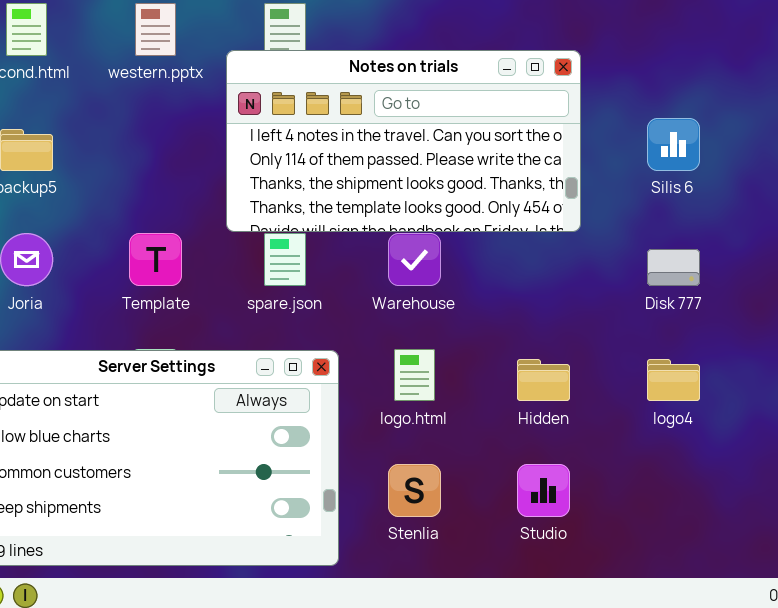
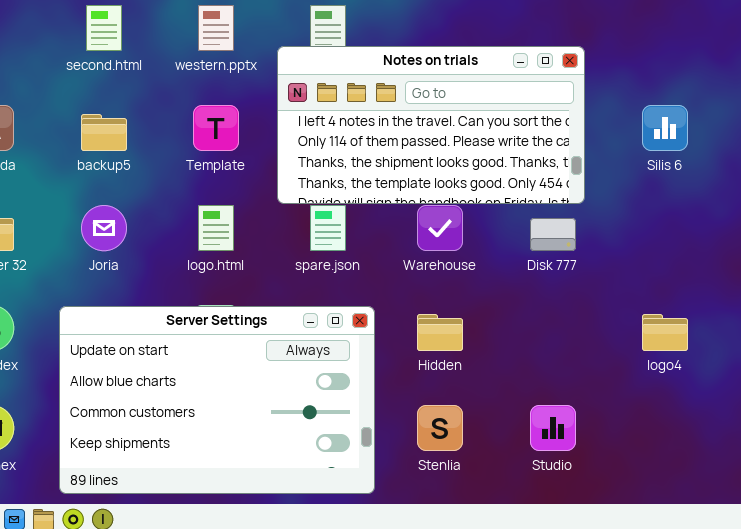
Template: [129,233,182,286] -> [193,105,239,151], moved
Disk 777: [647,249,700,286] -> [530,218,576,251], moved
logo.html: [394,349,435,401] -> [198,205,234,251], moved
Hidden: [517,359,570,401] -> [417,314,463,351], moved

